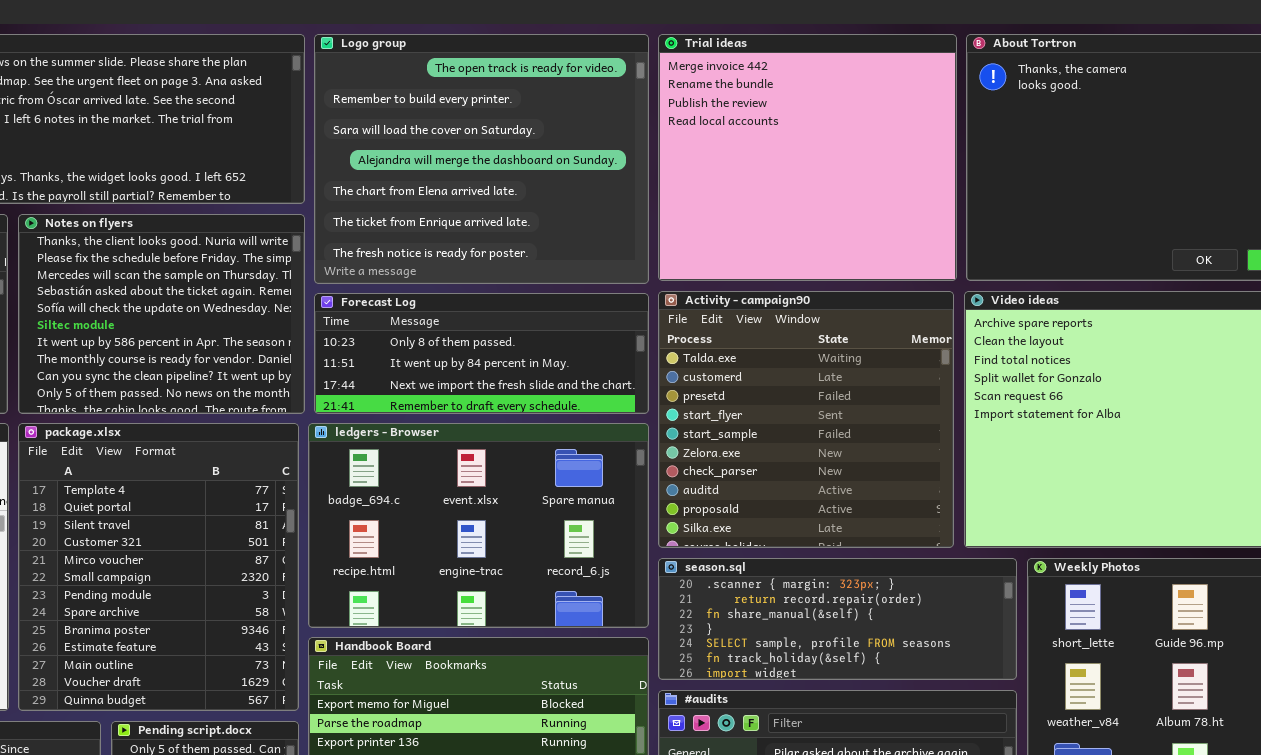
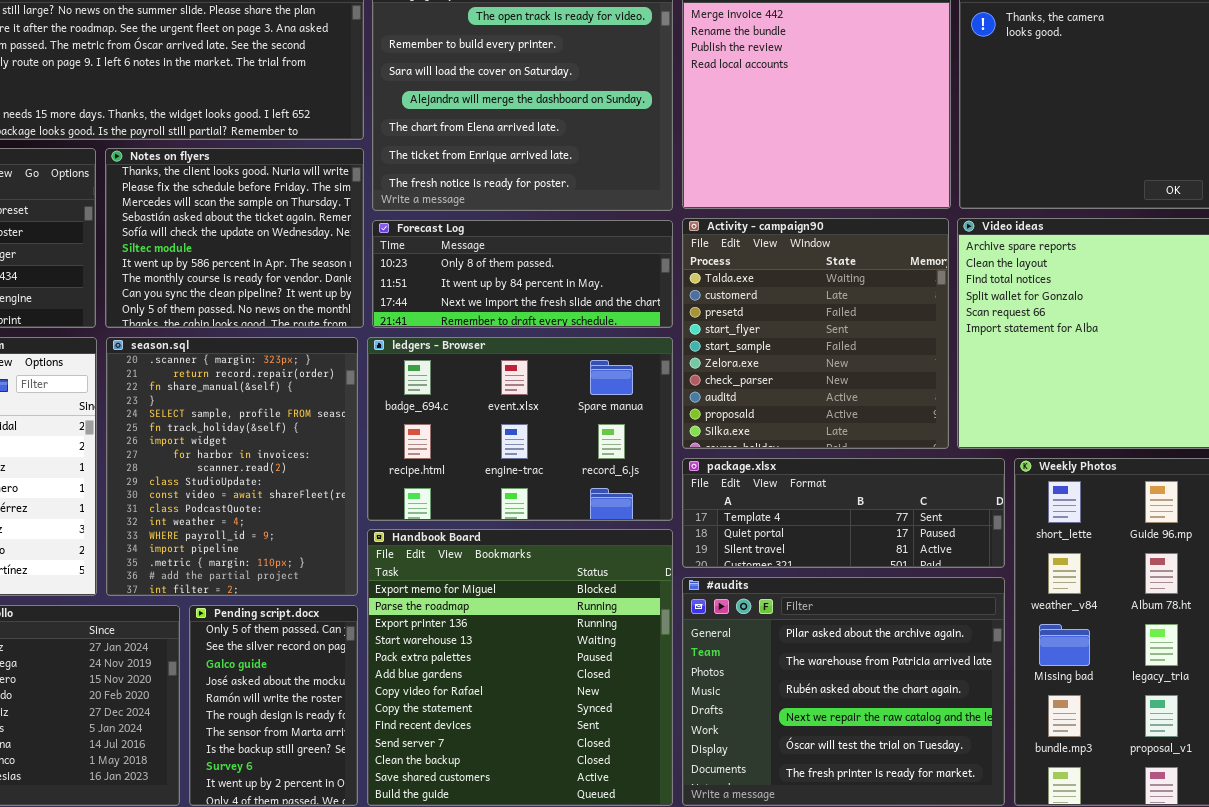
package.xlsx: [18,423,299,711] -> [682,458,1005,568], moved, resized
season.sql: [658,558,1017,680] -> [106,337,358,596], moved, resized

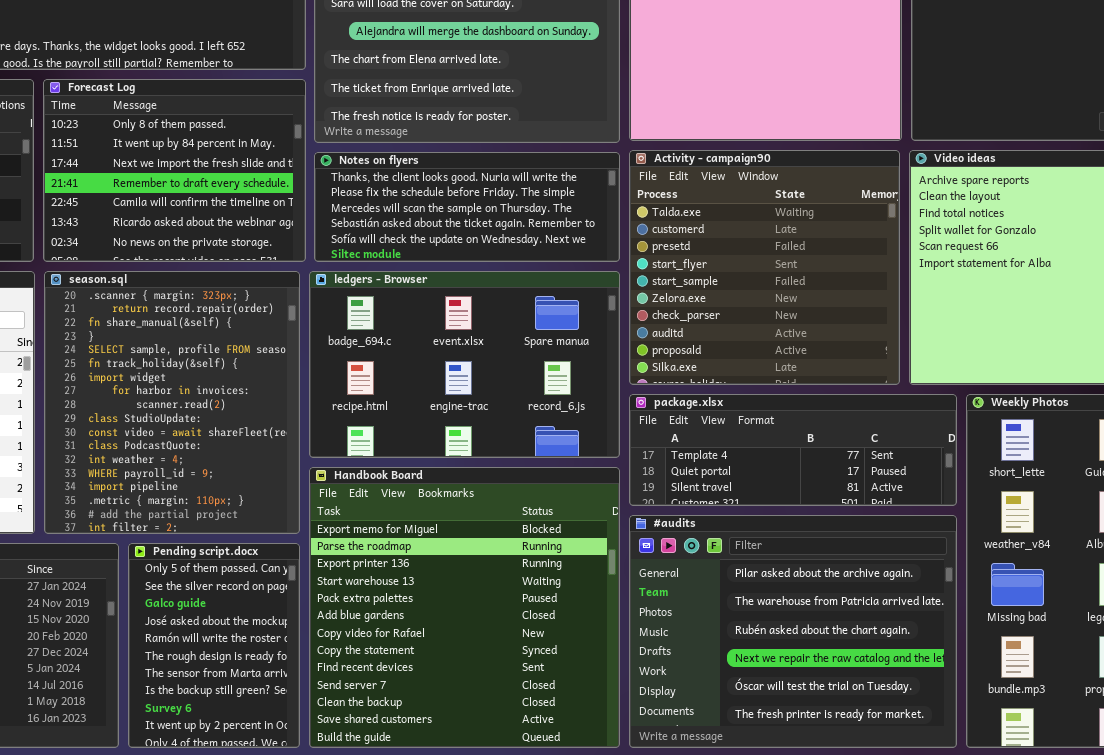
Notes on flyers: [105,148,364,328] -> [314,152,620,262], moved, resized
Forecast Log: [372,220,673,328] -> [43,79,306,262], moved, resized

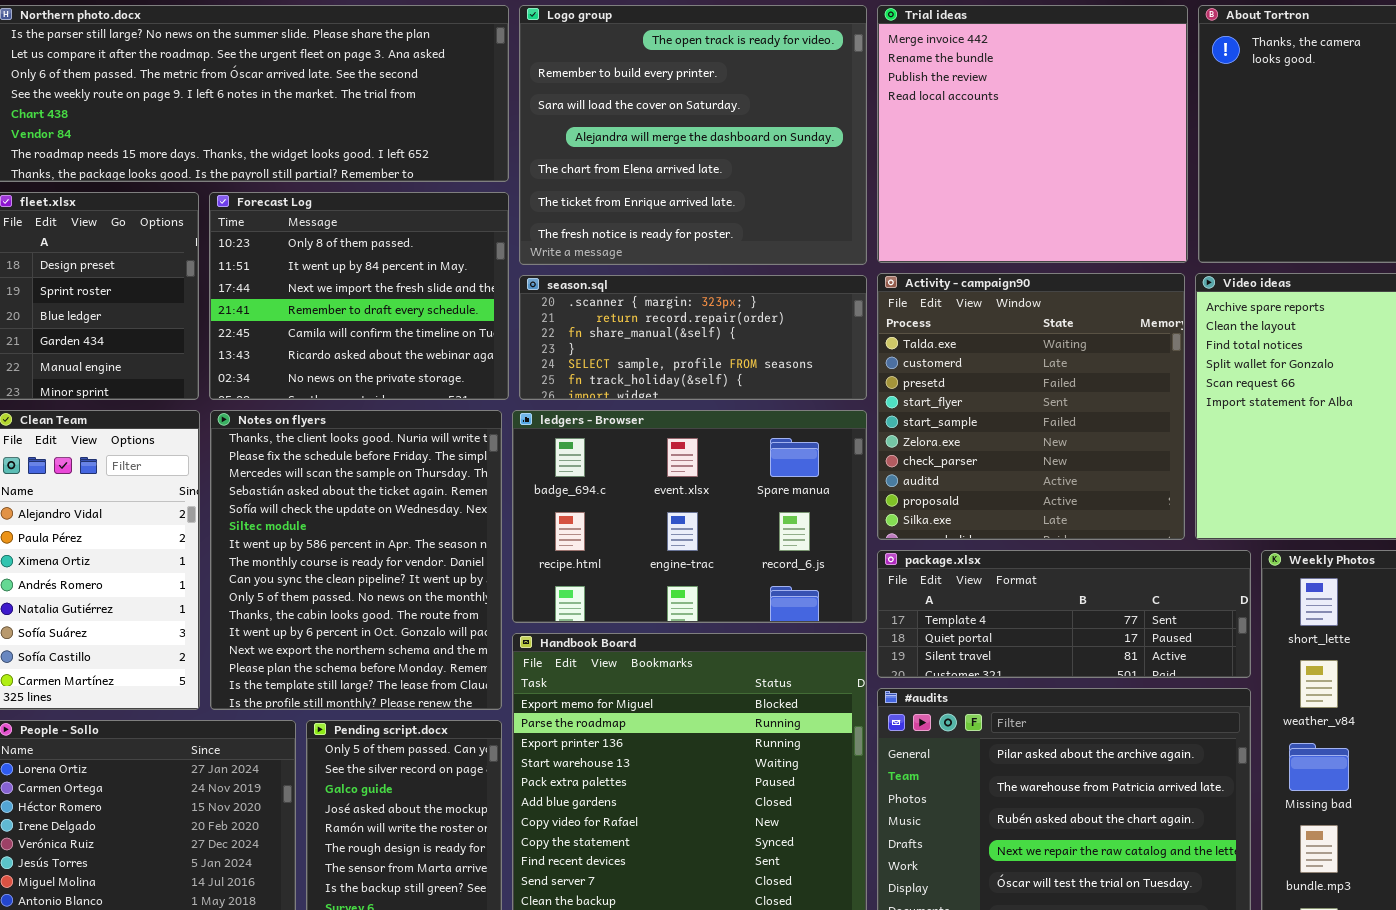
Notes on flyers: [314,152,620,262] -> [210,410,502,710], moved, resized
season.sql: [44,271,300,534] -> [519,275,867,400], moved, resized

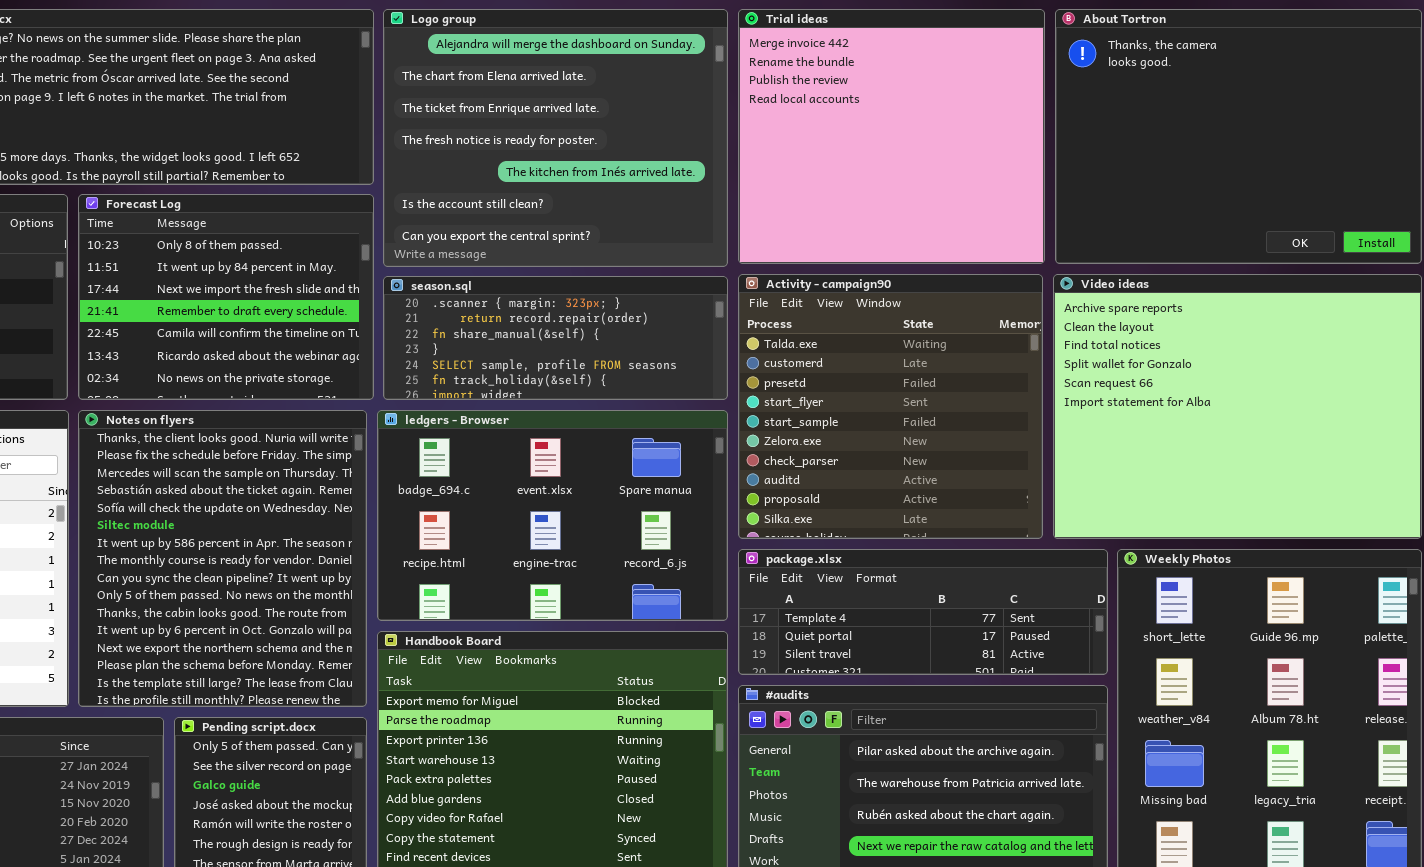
Logo group: [519,5,867,265] -> [383,9,728,267], scrolled down 3 rows

